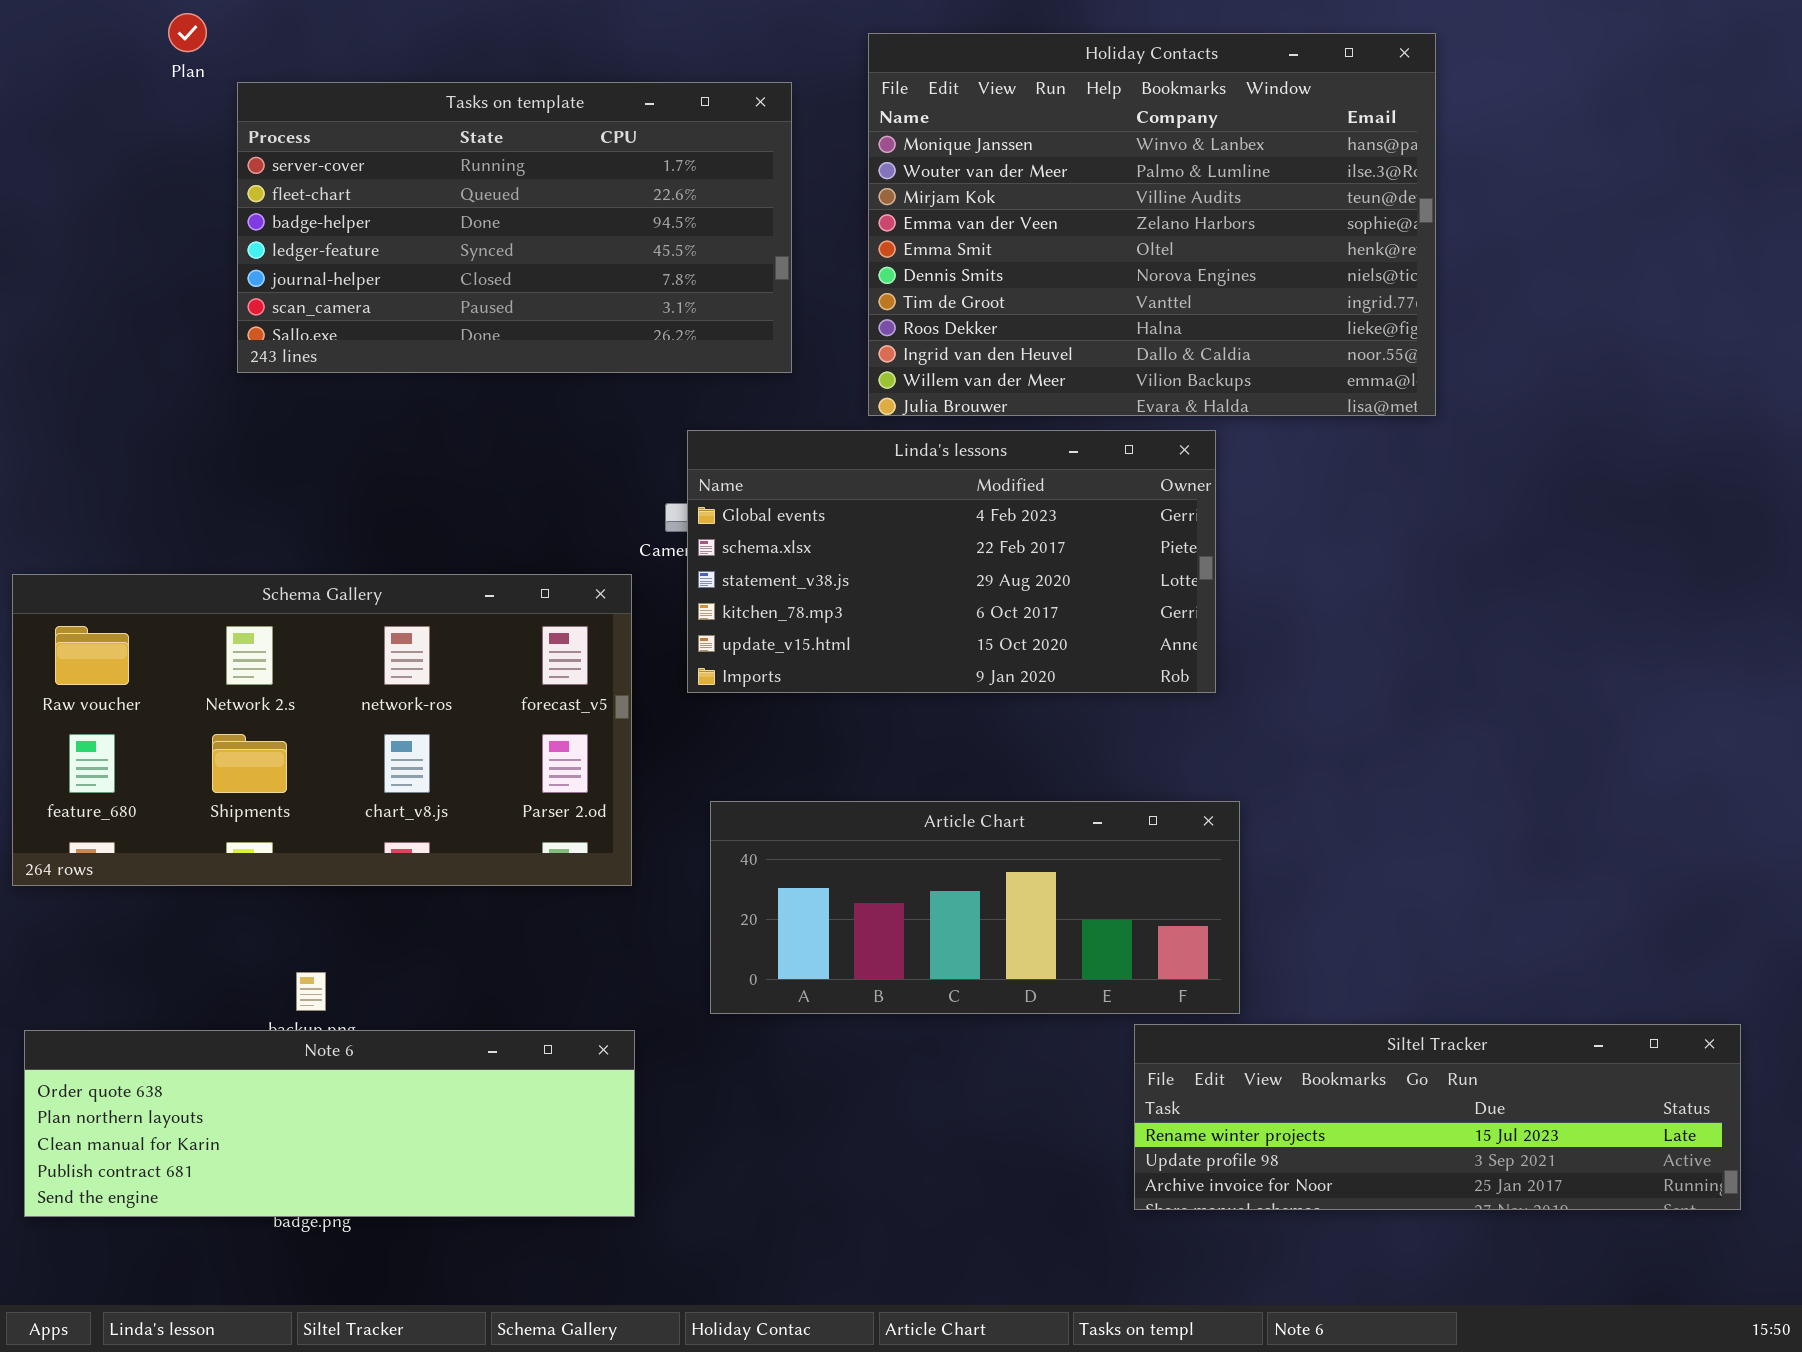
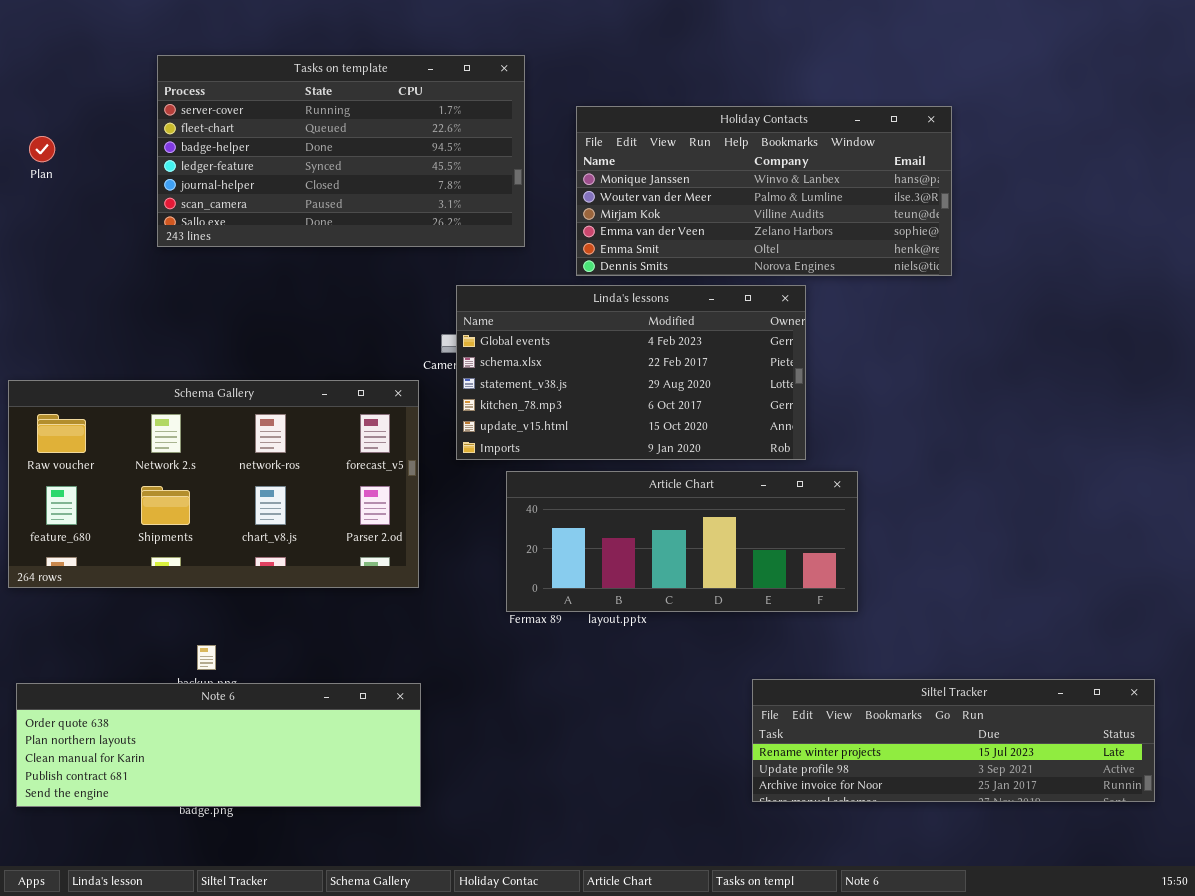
Plan: [168,13,207,52] -> [29,136,55,162], moved
Holiday Contacts: [868,33,1436,416] -> [576,106,952,276], resized
Article Chart: [710,801,1240,1014] -> [506,471,858,612], moved

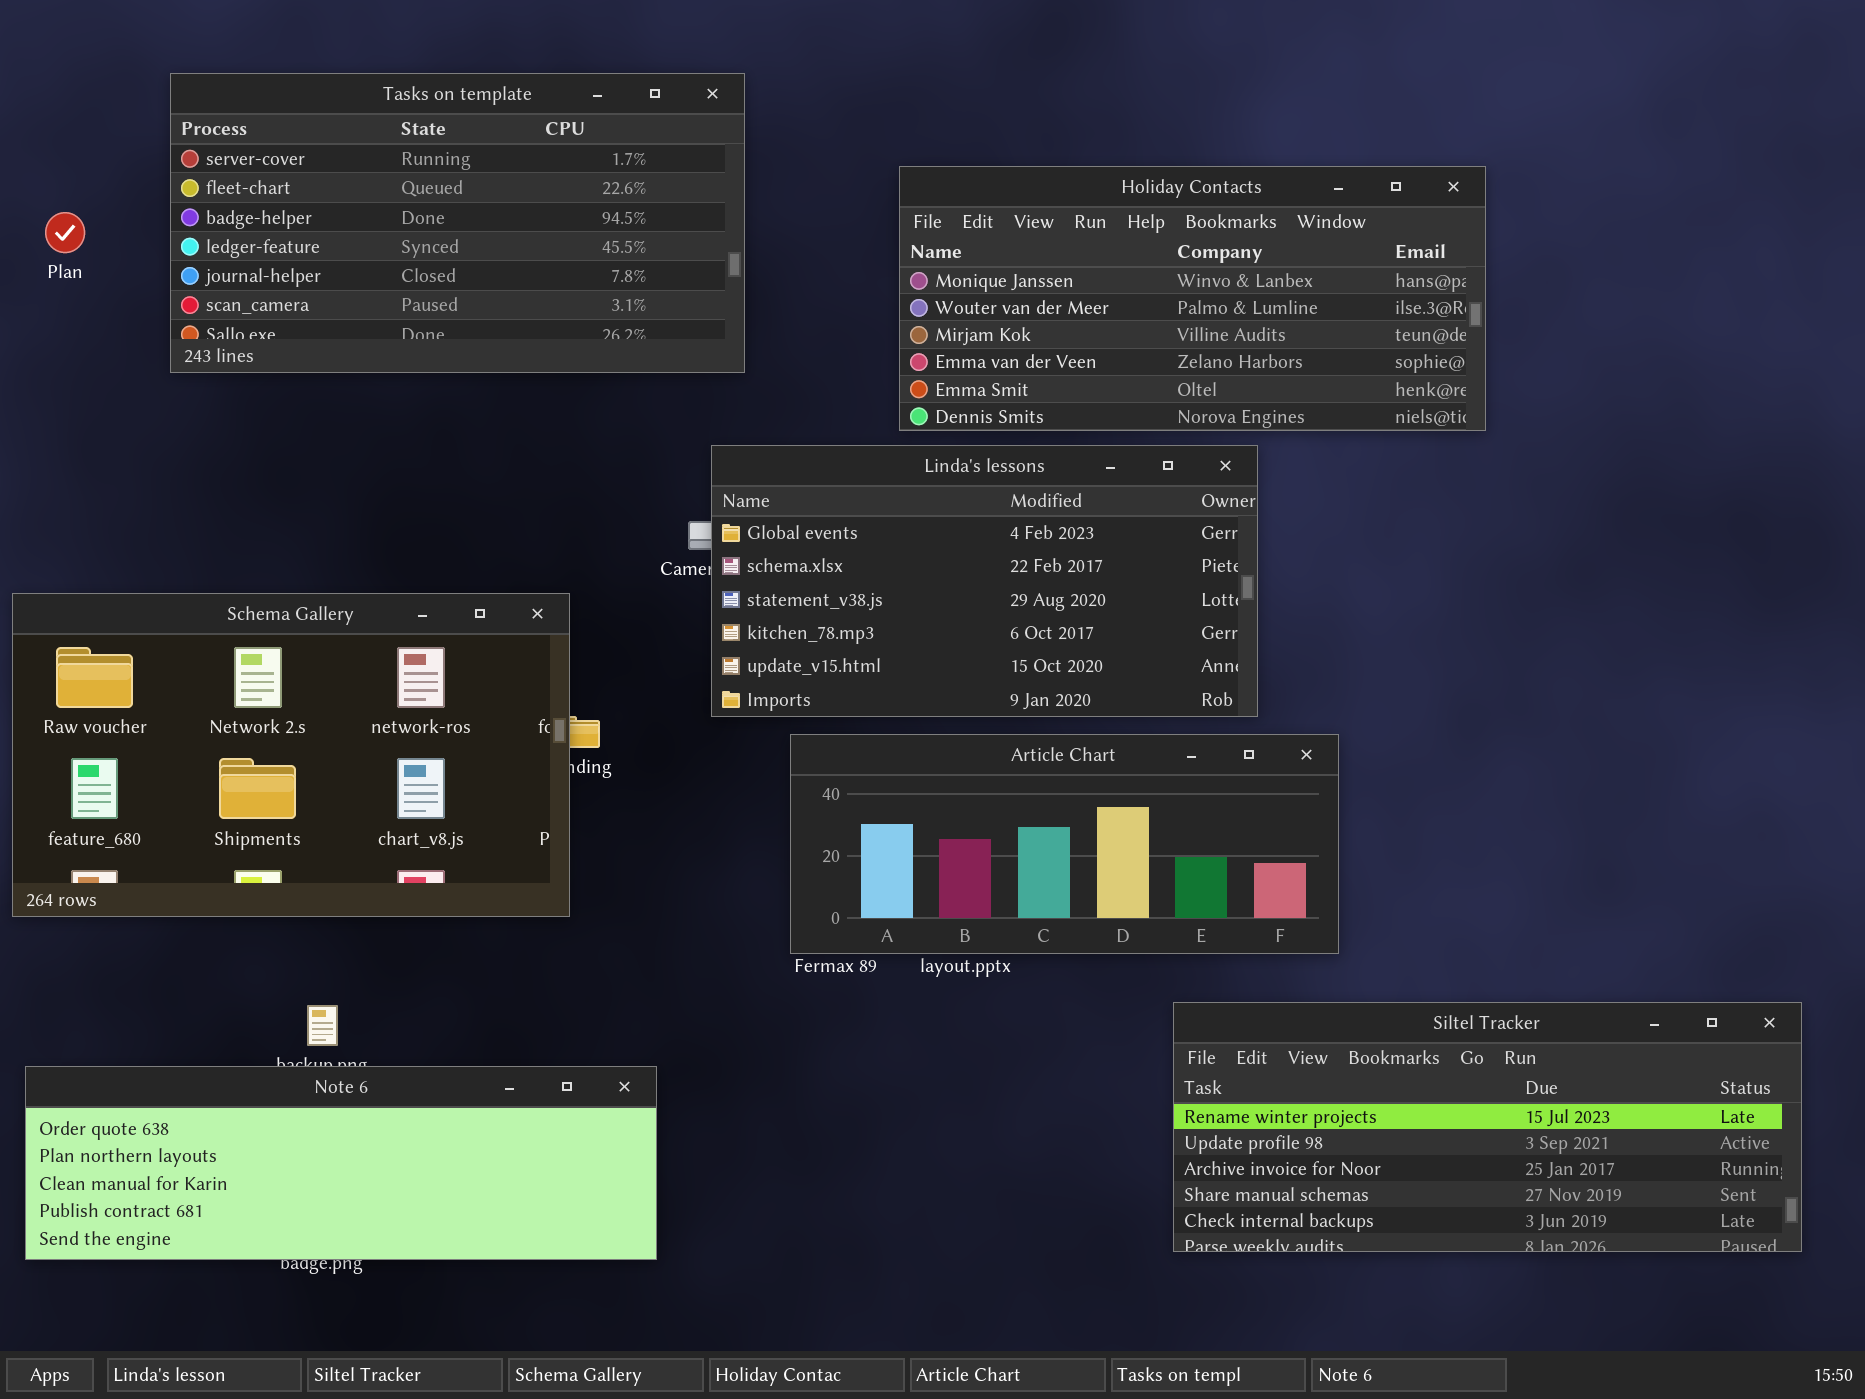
Tasks on template: [157,55,525,247] -> [170,73,745,373], moved
Schema Gallery: [8,380,419,588] -> [12,593,570,917], resized
Siltel Tracker: [752,679,1155,802] -> [1173,1002,1802,1252], resized

